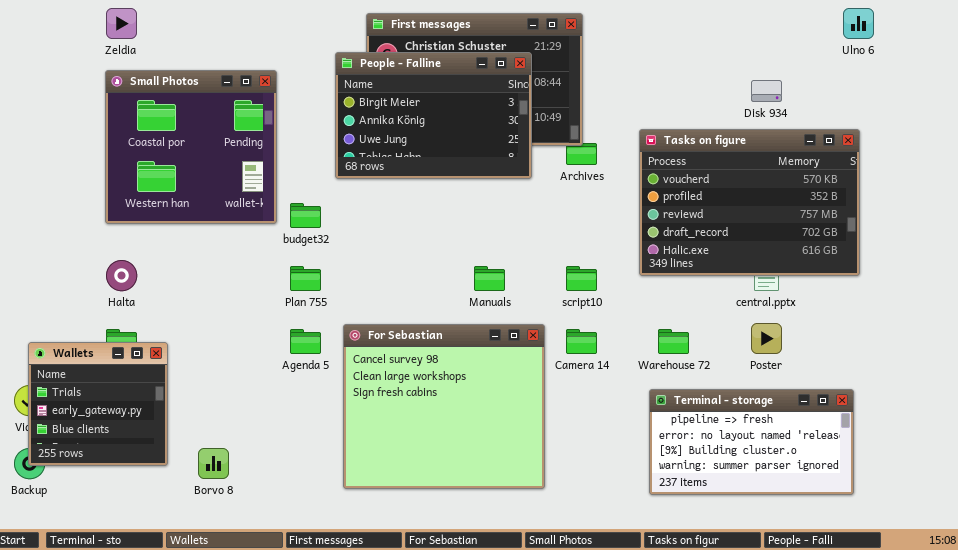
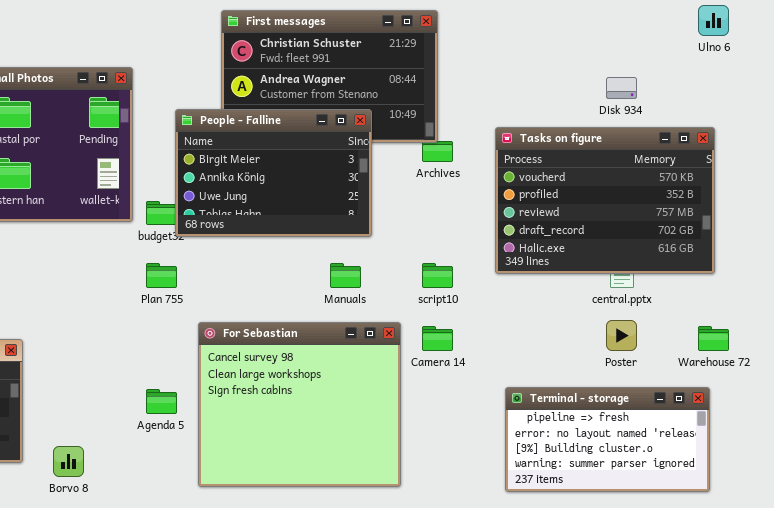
People - Falline: [335,52,532,179] -> [175,109,372,237], moved
Agenda 5: [290,329,321,354] -> [146,389,177,414], moved
Warehouse 72: [658,329,689,354] -> [698,326,729,351], moved

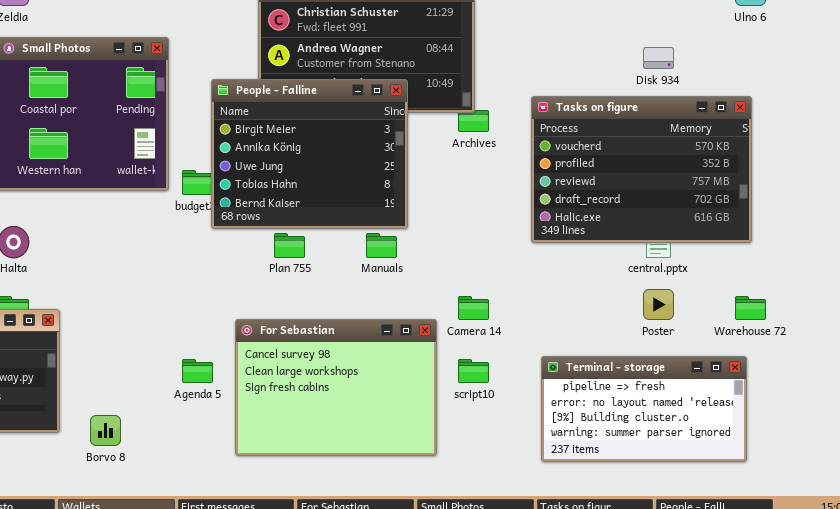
People - Falline: [175,109,372,237] -> [211,79,408,229], resized
Plan 755: [146,263,177,288] -> [274,233,305,258], moved
script10: [422,263,453,288] -> [458,359,489,383], moved
For Sebastian: [198,322,401,487] -> [235,319,437,456], resized

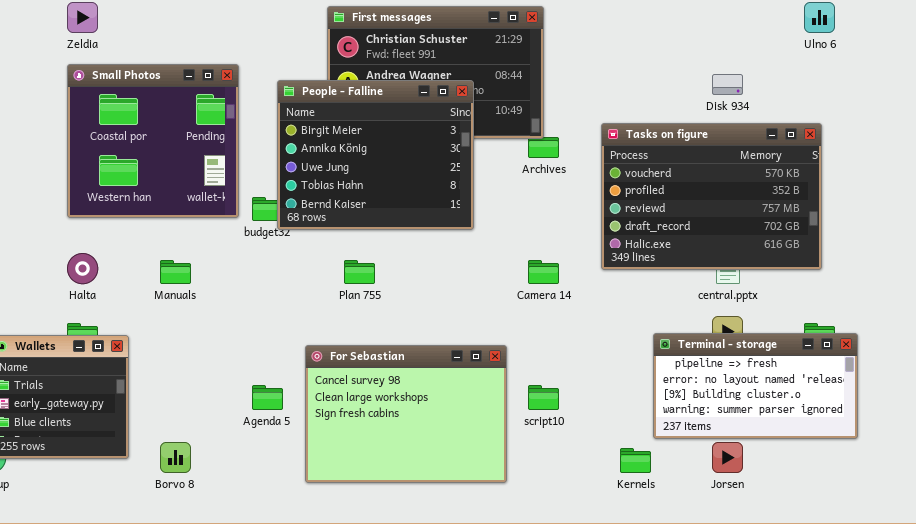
People - Falline: [211,79,408,229] -> [277,80,474,230], moved
Manuals: [366,233,397,258] -> [160,260,191,284], moved
Camera 14: [458,296,489,320] -> [528,260,559,284], moved
Terminal - storage: [541,356,747,462] -> [653,333,858,439], moved

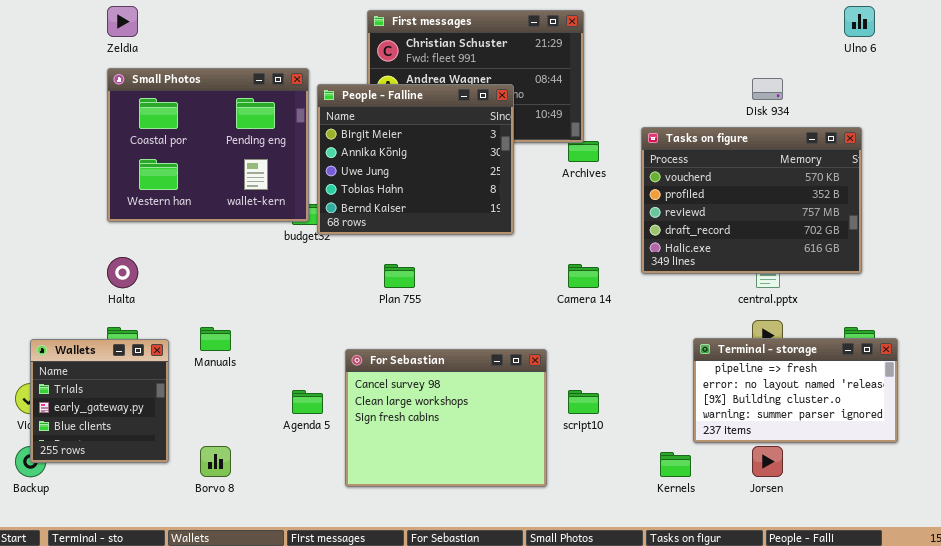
Small Photos: [67,64,239,218] -> [107,68,309,222], resized
Manuals: [160,260,191,284] -> [200,327,231,351], moved

